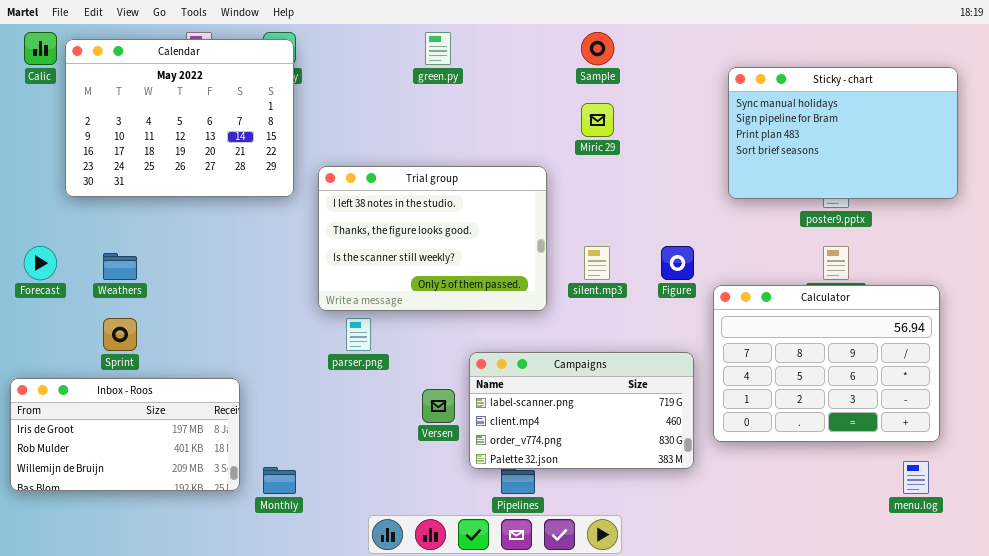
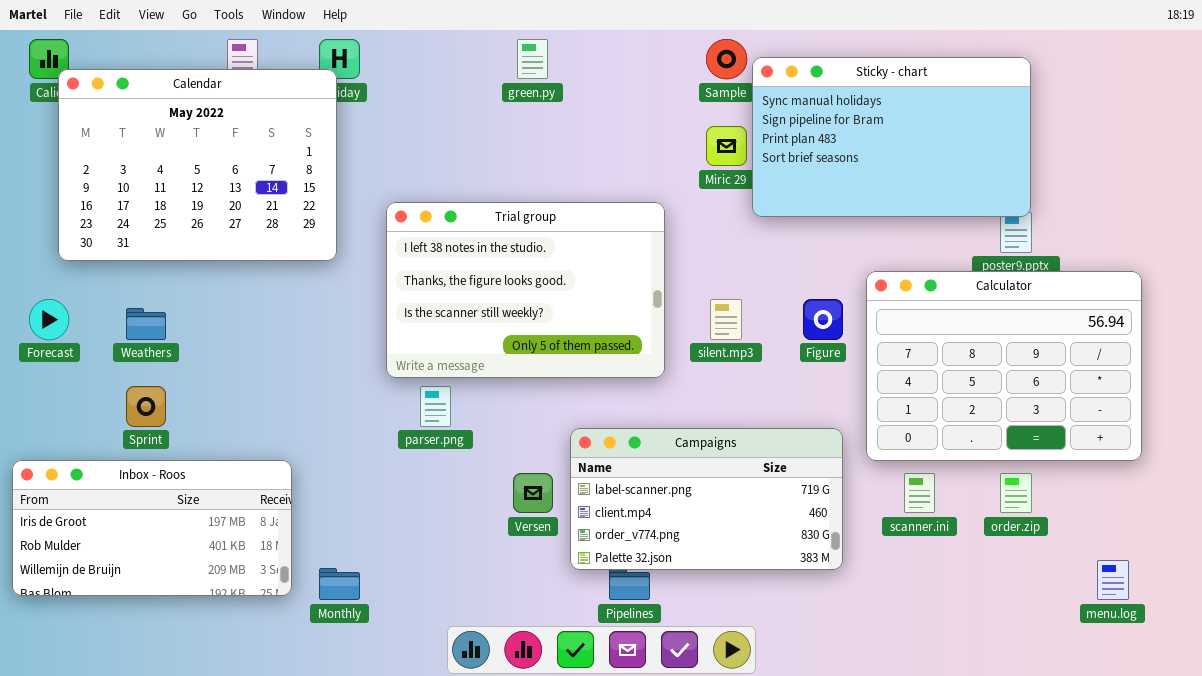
Calendar: [65,39,294,197] -> [58,69,337,261], moved
Sticky - chart: [728,67,958,199] -> [752,57,1031,217], moved
Calculator: [713,285,940,442] -> [866,271,1142,461], moved

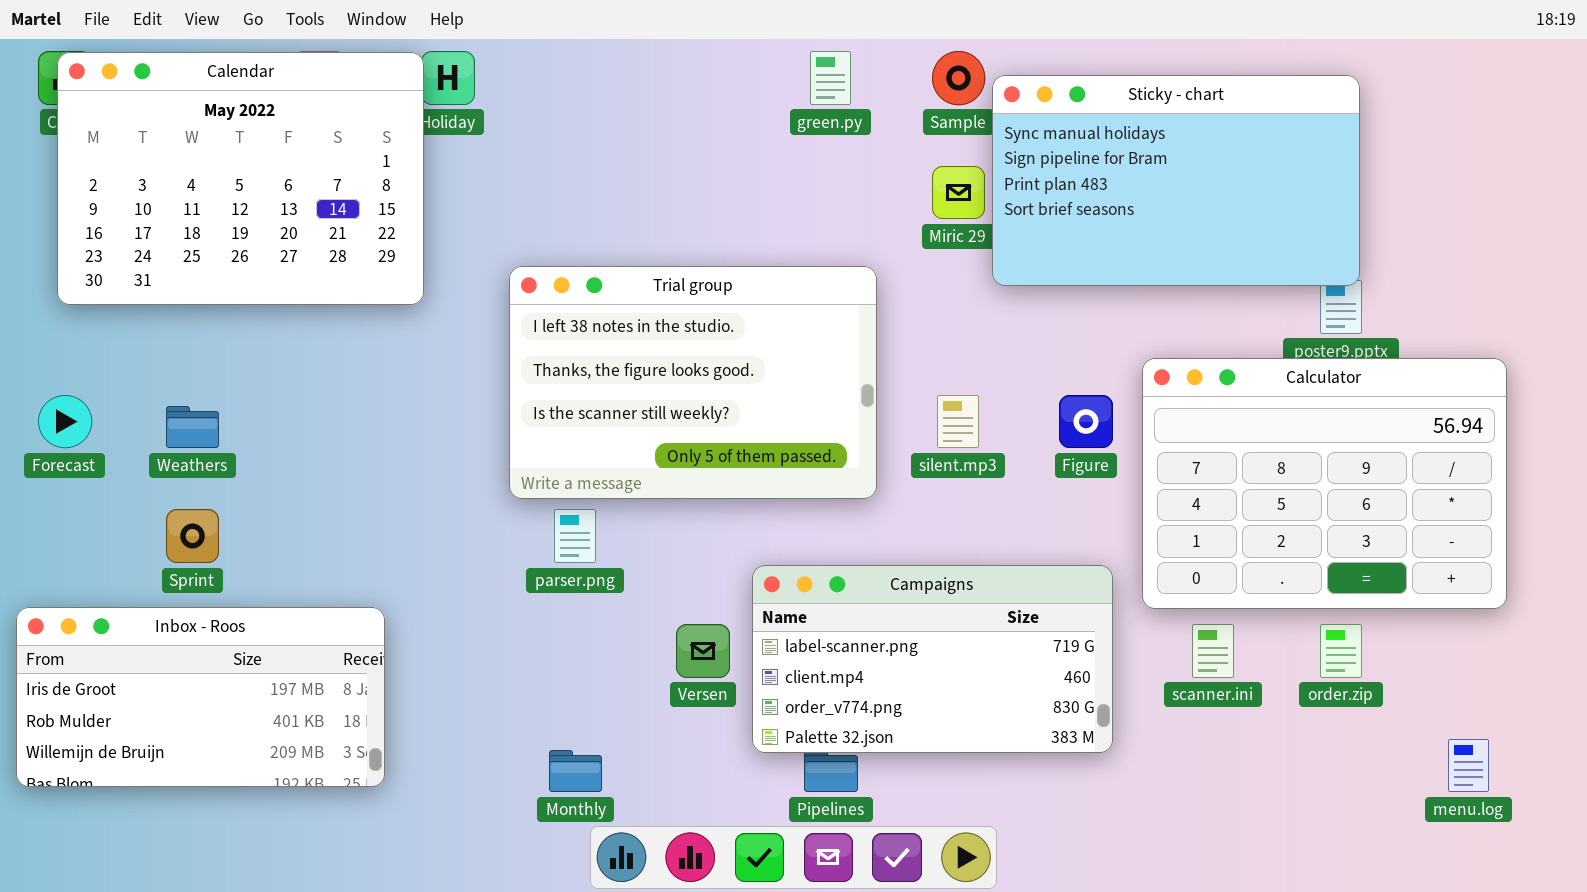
green.py: [517,39,548,79] -> [810,51,851,105], moved
Calendar: [58,69,337,261] -> [57,52,424,305], moved
Monthly: [319,568,360,600] -> [549,750,602,792], moved

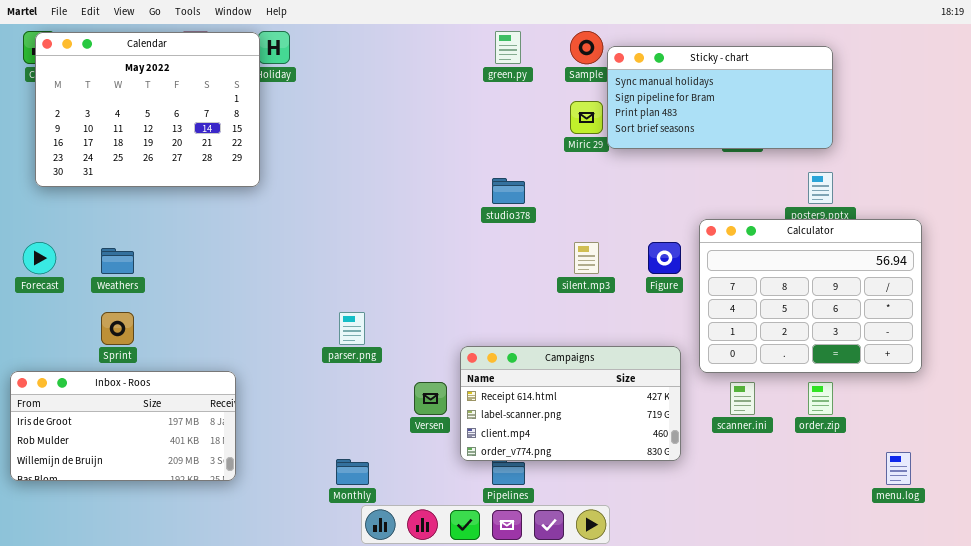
Sticky - chart: [992,75,1360,286] -> [607,46,833,149], resized
Trial group: [509,266,877,499] -> none, closed
Campaigns: [752,565,1113,753] -> [460,346,681,461], scrolled up 1 row

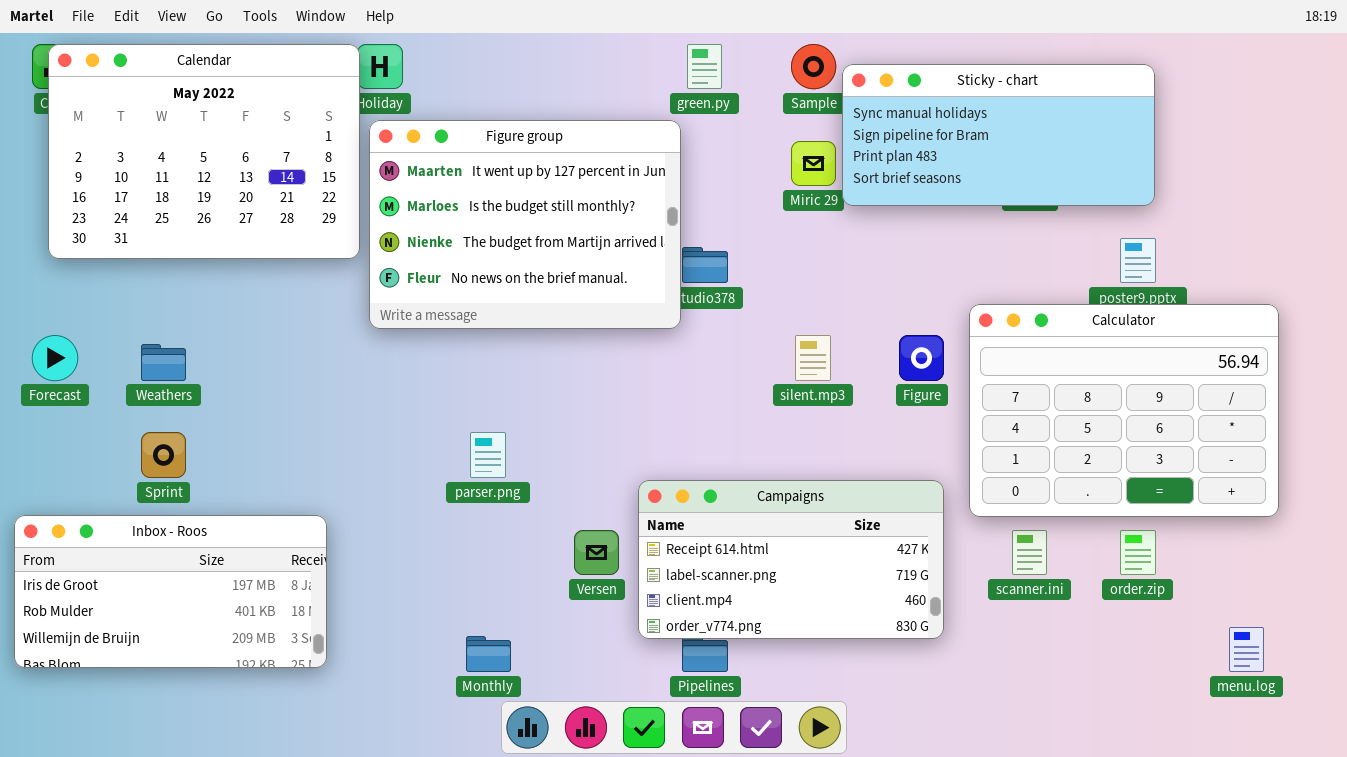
Figure group: none -> [369,120,681,329], opened

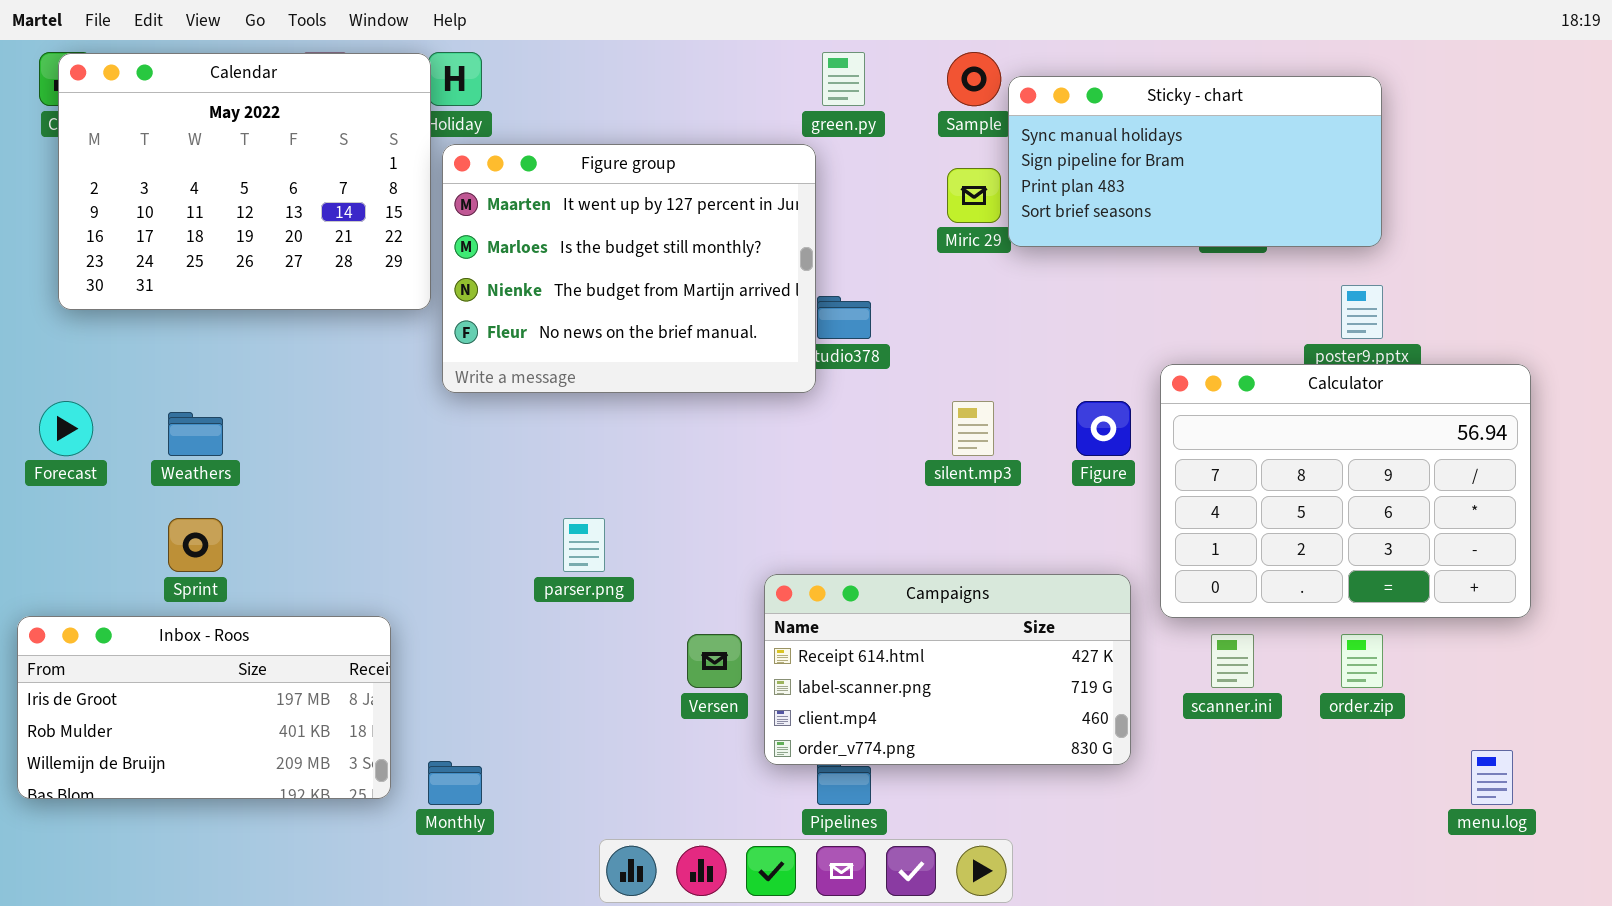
Monthly: [466,636,511,672] -> [428,761,482,805], moved

